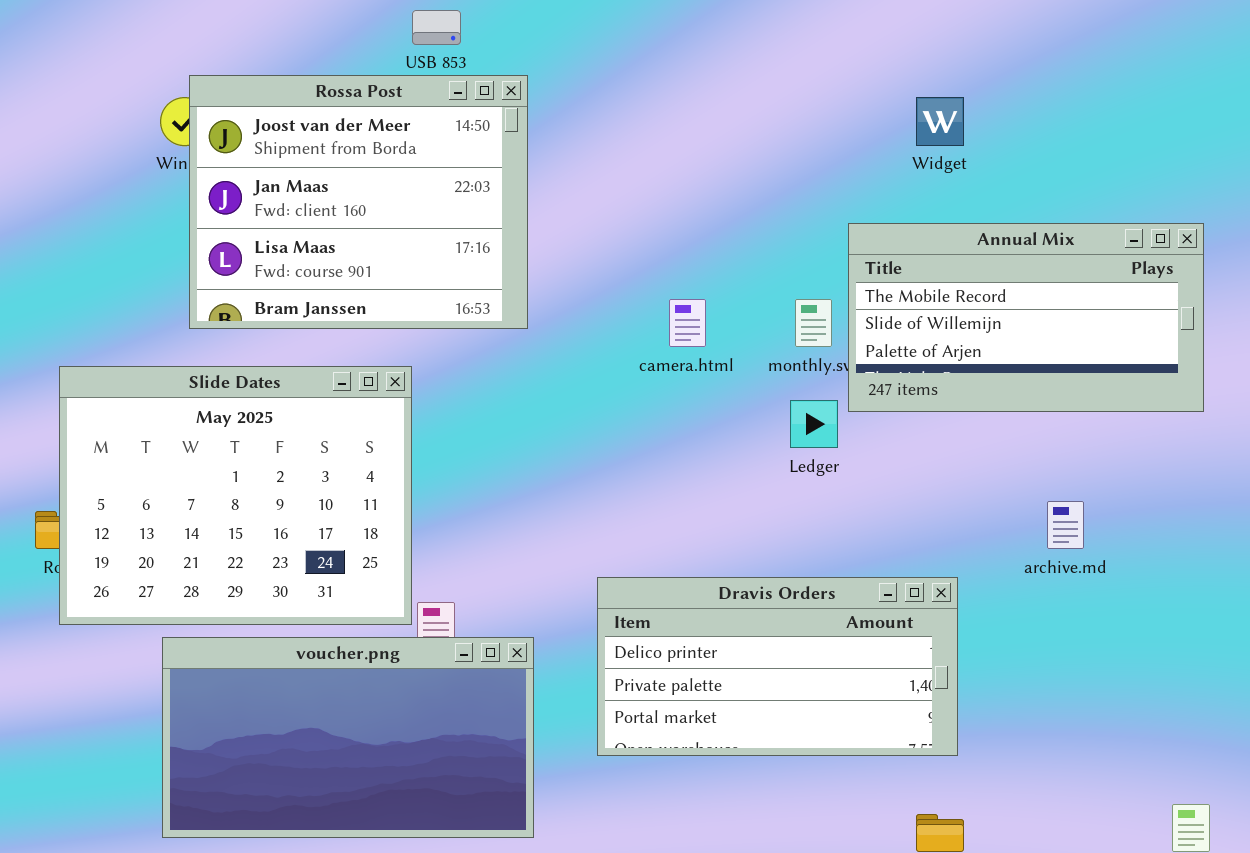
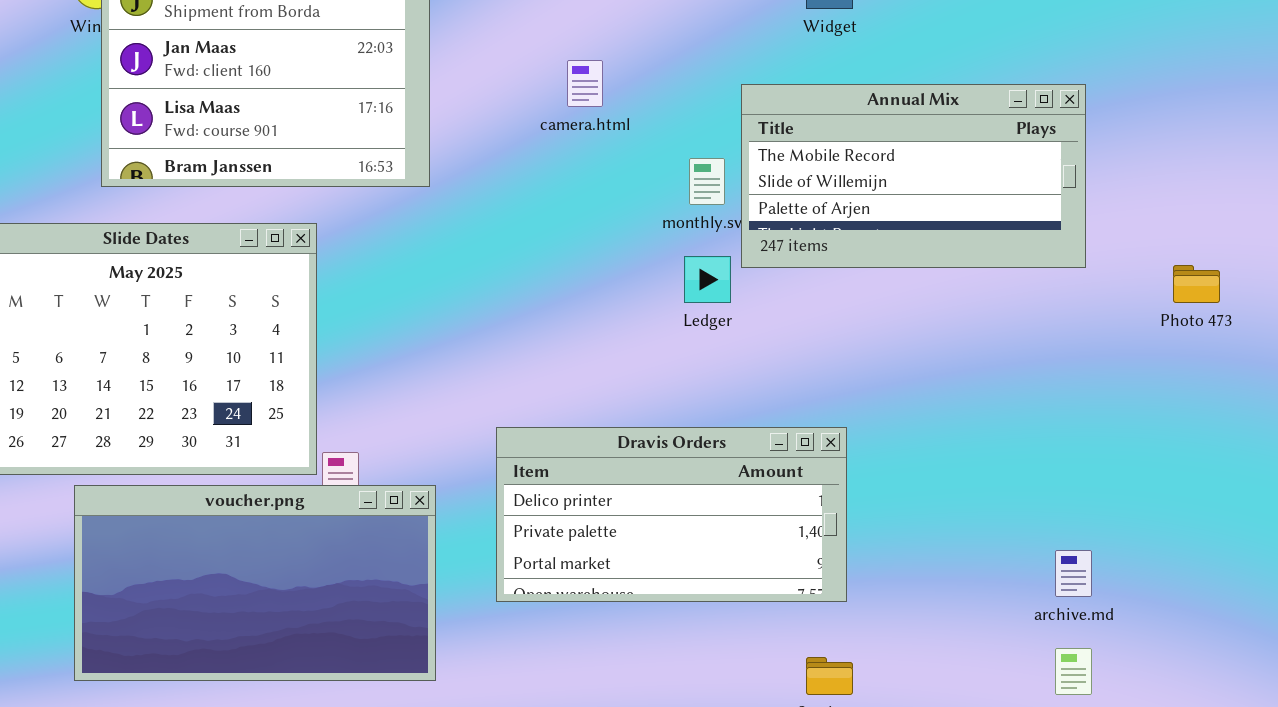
camera.html: [669,299,706,347] -> [567,60,603,107], moved
archive.md: [1047,501,1084,549] -> [1055,550,1092,597], moved

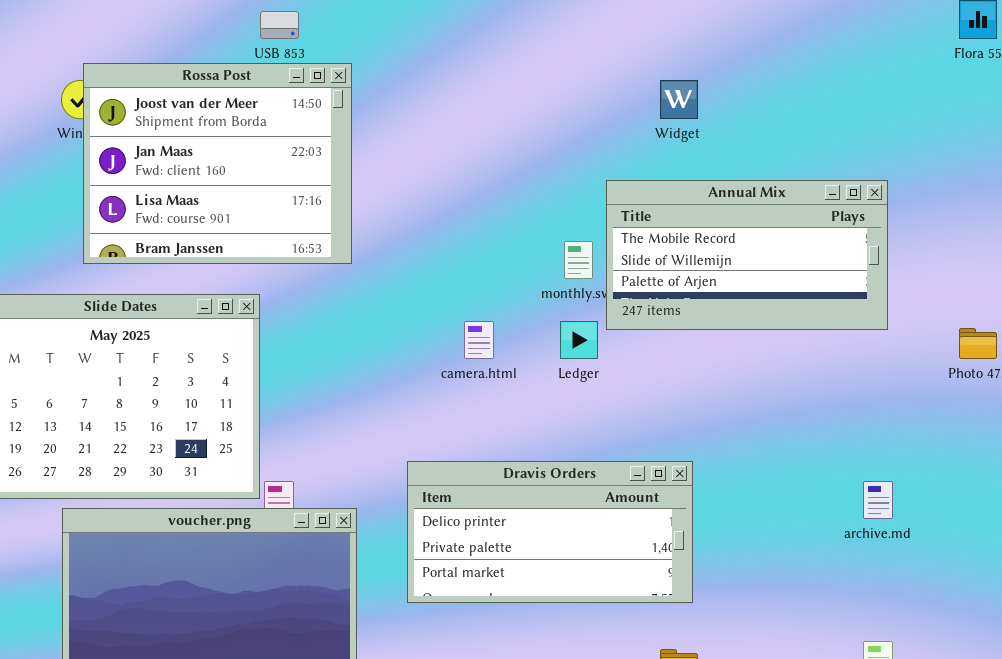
camera.html: [567,60,603,107] -> [464,321,494,359], moved
archive.md: [1055,550,1092,597] -> [863,481,893,519], moved

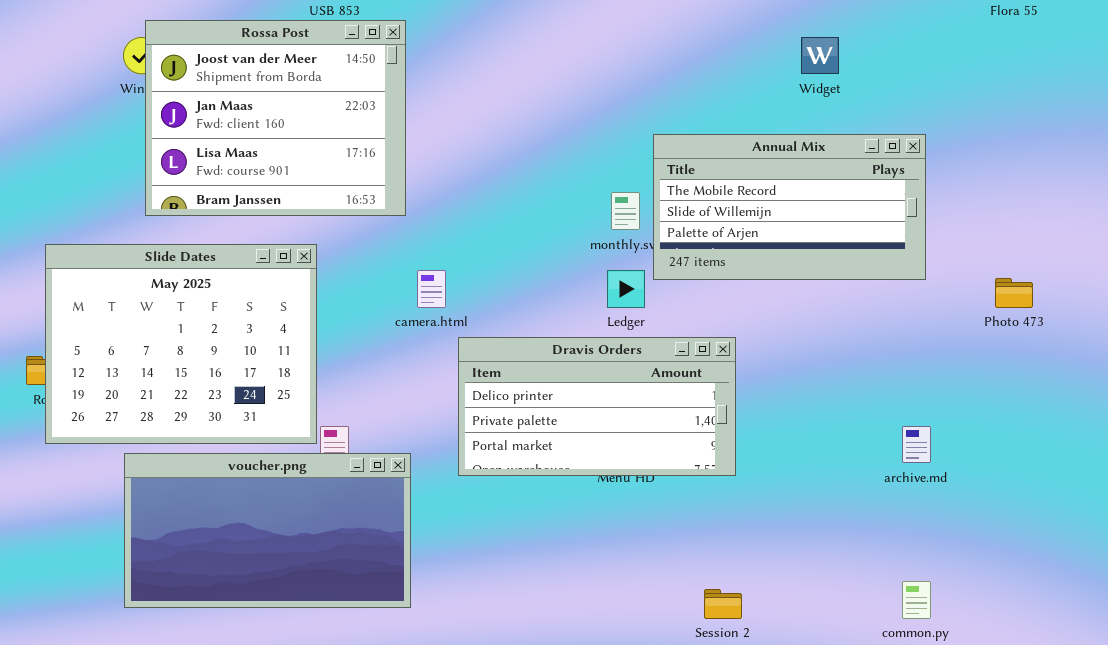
Widget: [660,80,698,119] -> [801,37,839,74], moved
camera.html: [464,321,494,359] -> [417,270,446,308], moved
Dravis Orders: [407,461,693,603] -> [458,337,736,476], moved

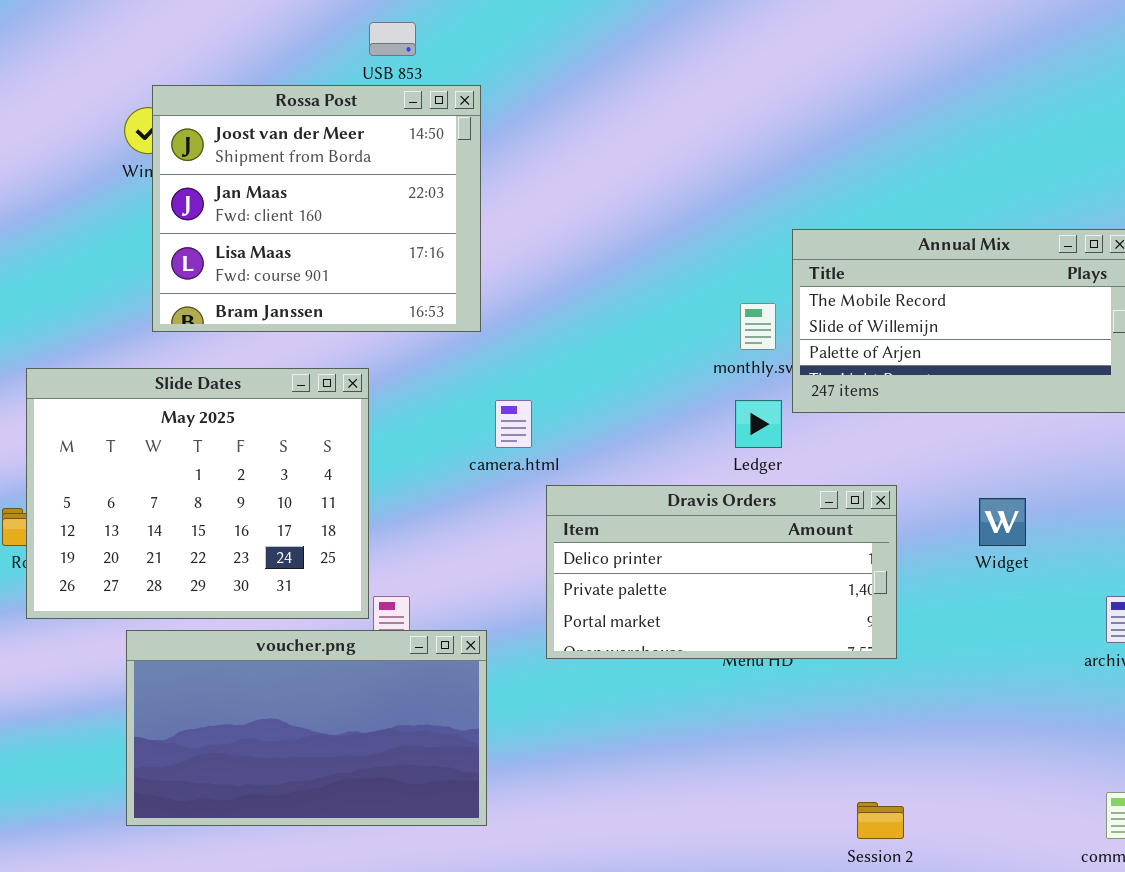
Widget: [801,37,839,74] -> [979,498,1026,546], moved

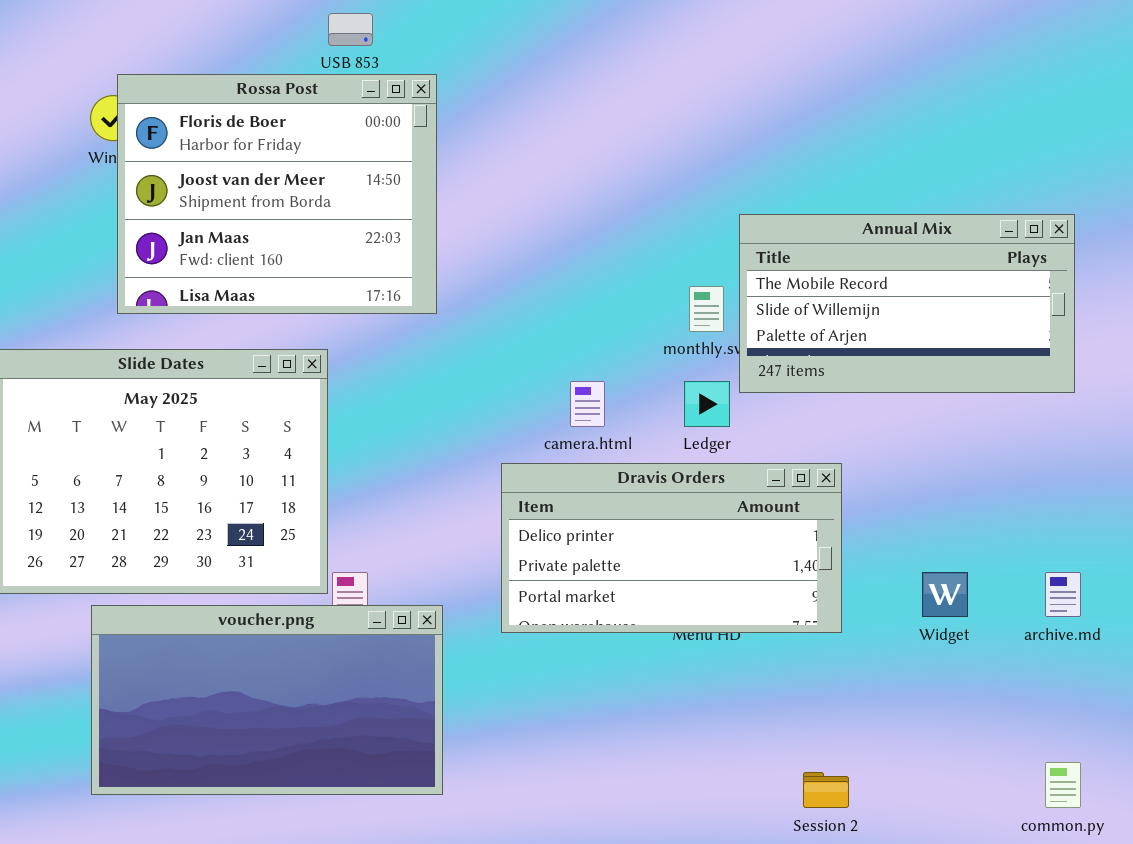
Rossa Post: [152,85,481,332] -> [117,74,437,314], scrolled up 1 row
camera.html: [495,400,532,448] -> [570,381,605,427], moved
Widget: [979,498,1026,546] -> [922,572,968,617], moved

